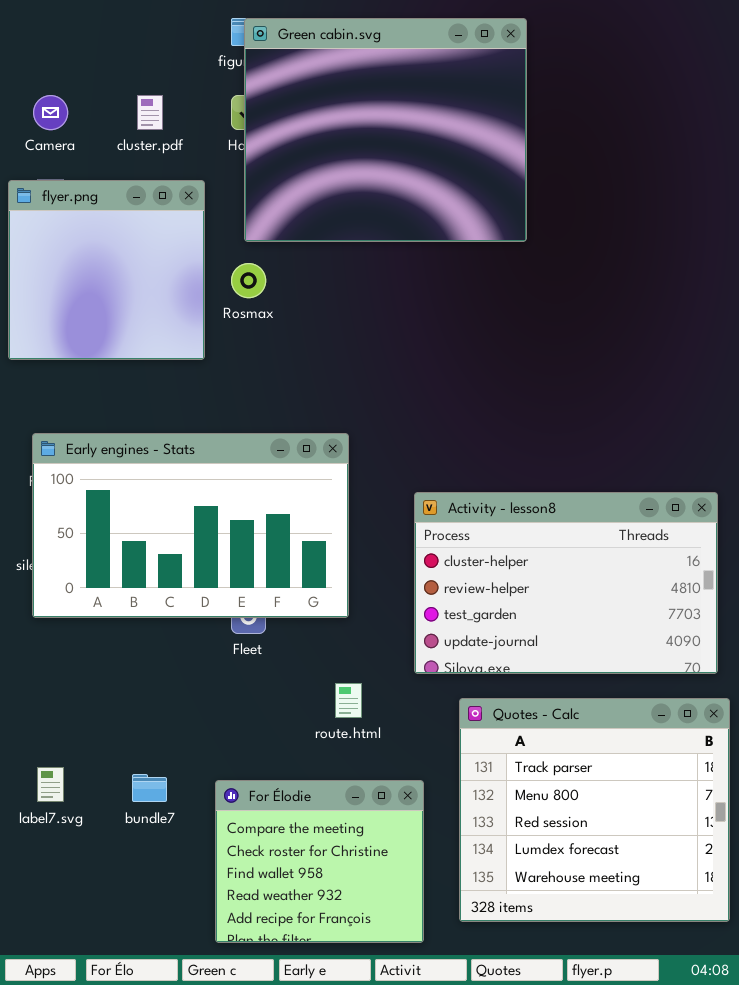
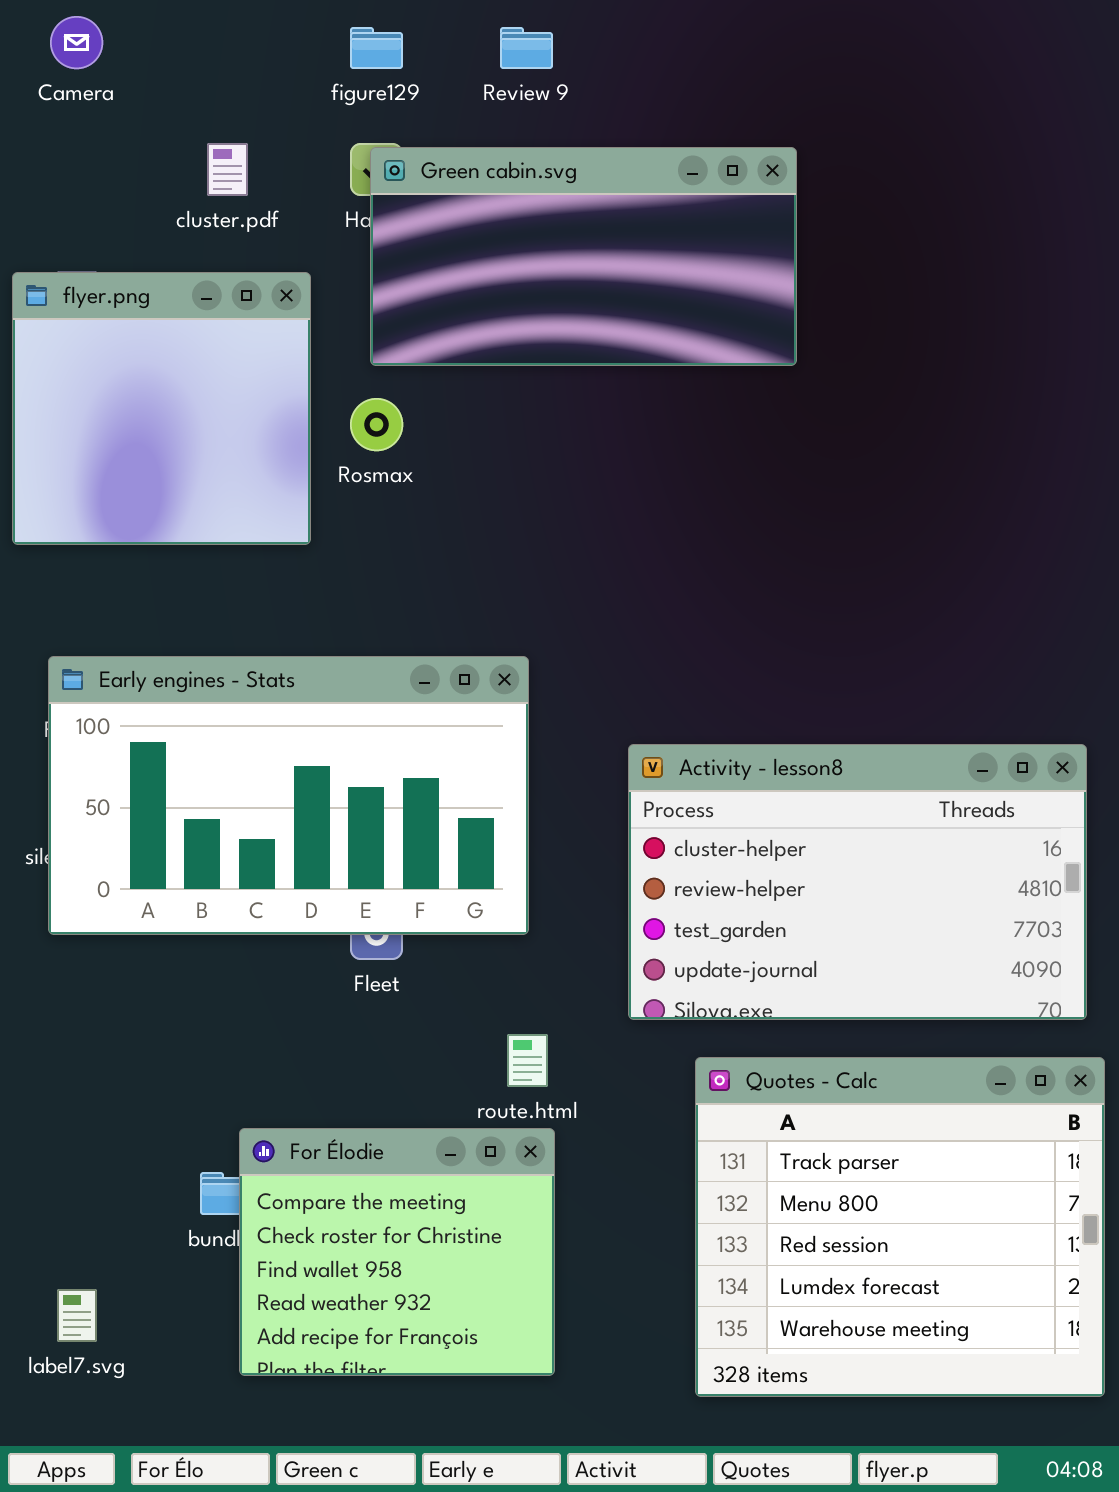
Green cabin.svg: [244,18,527,242] -> [370,147,797,366], resized
Camera: [33,95,68,130] -> [50,16,103,69], moved
label7.svg: [37,767,64,802] -> [57,1289,97,1342], moved
For Élodie: [215,780,424,943] -> [239,1128,555,1376], moved

